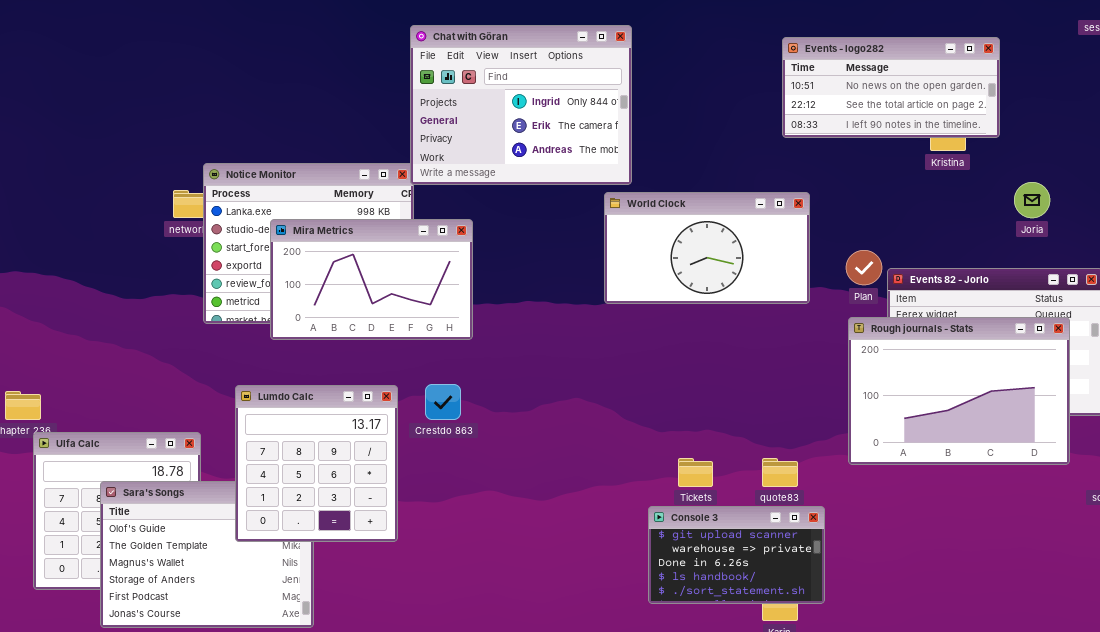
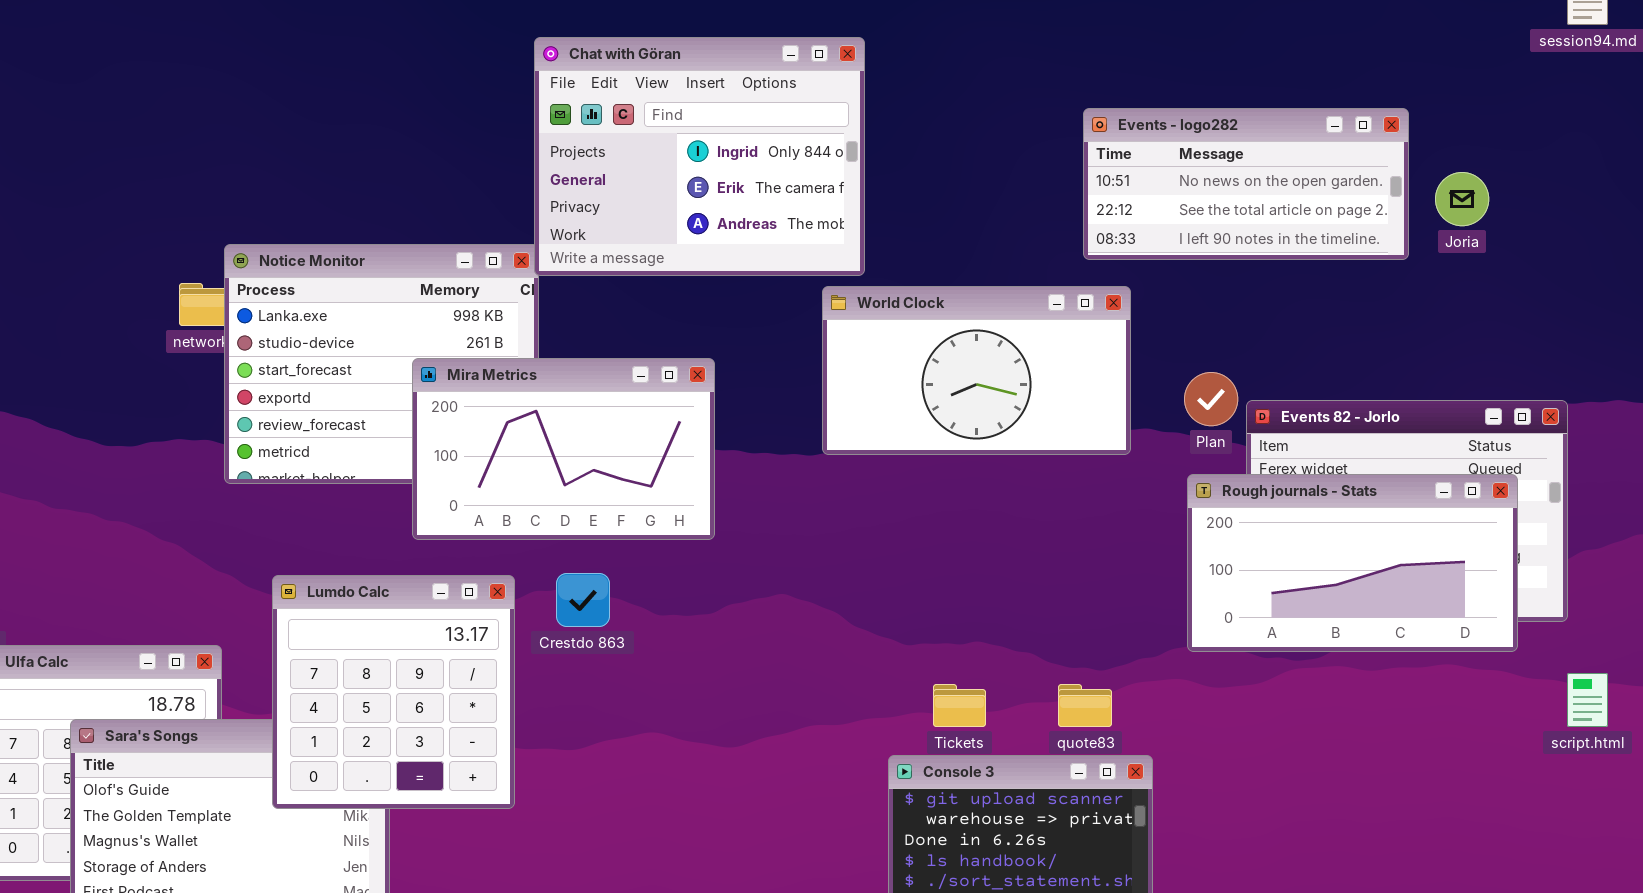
Events - logo282: [782,37,1000,138] -> [1083,108,1409,260], moved
Joria: [1014,182,1050,218] -> [1435,172,1489,226], moved
Mira Metrics: [270,219,473,340] -> [412,358,715,540], moved
Rough journals - Stats: [848,317,1070,465] -> [1187,474,1518,652], resized

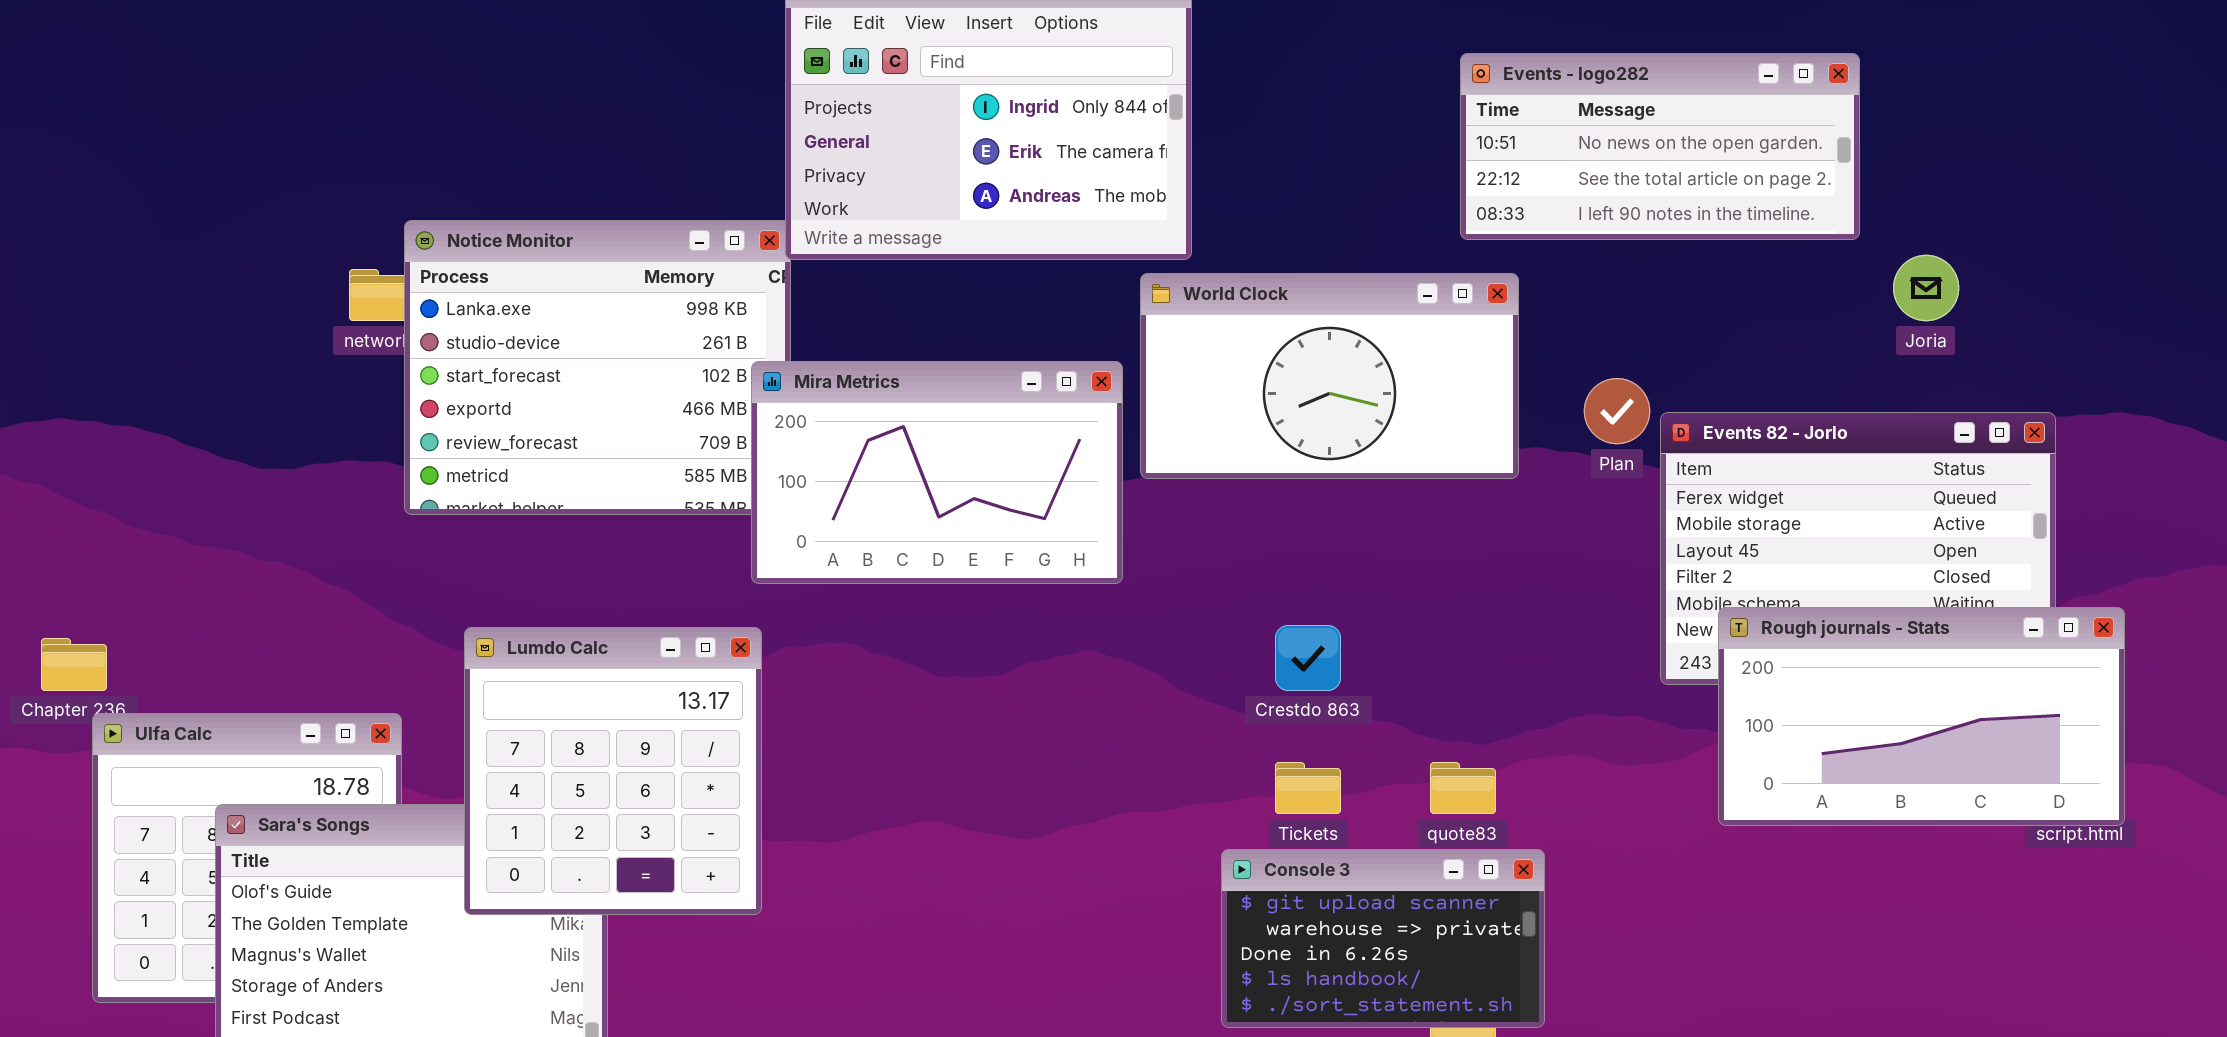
Joria: [1435,172,1489,226] -> [1893,255,1959,321], moved
Mira Metrics: [412,358,715,540] -> [751,361,1123,584], moved
Rough journals - Stats: [1187,474,1518,652] -> [1718,607,2125,826], moved
Crestdo 863: [556,573,610,627] -> [1275,625,1341,691], moved

